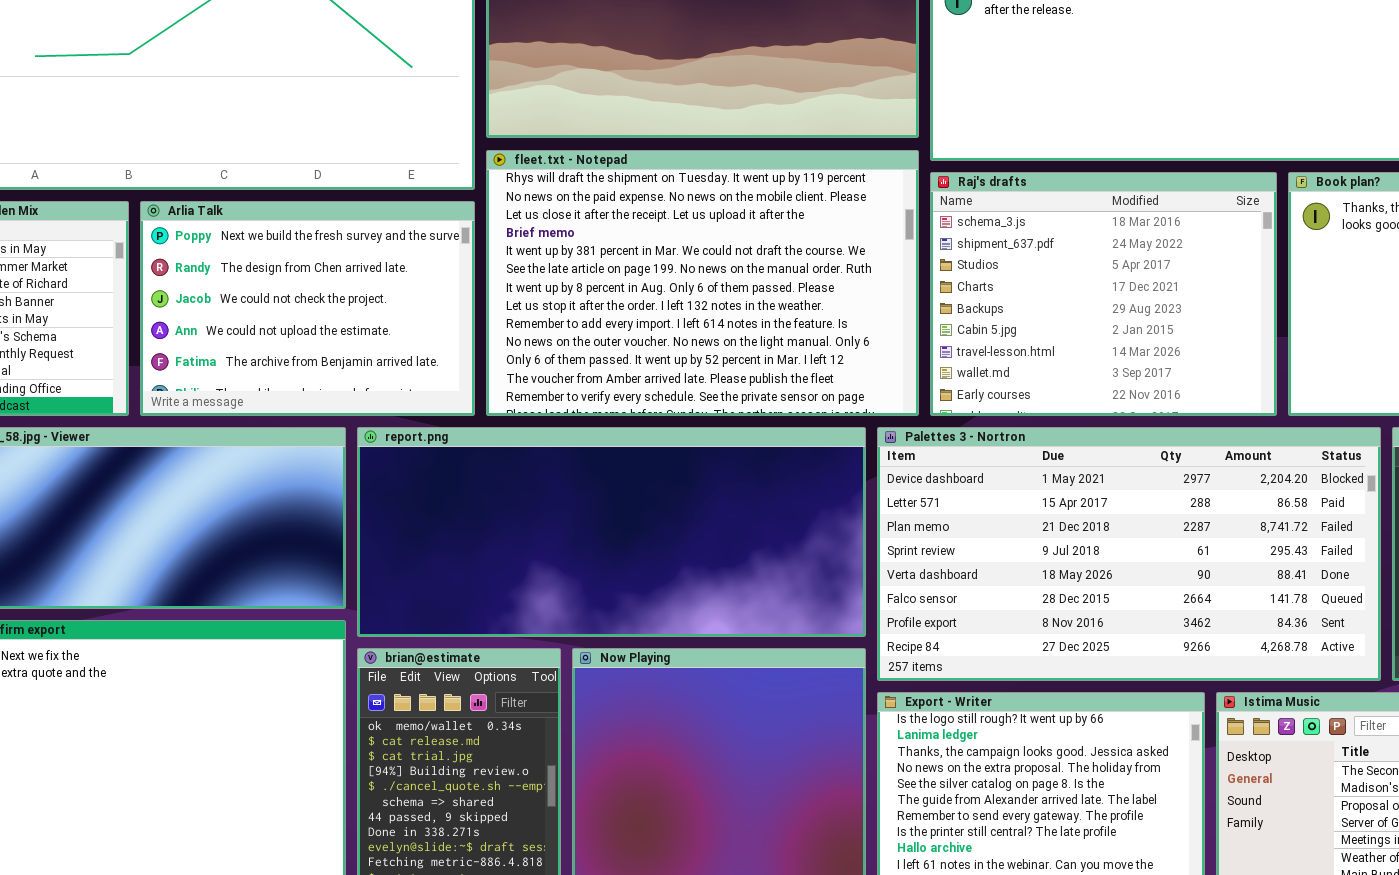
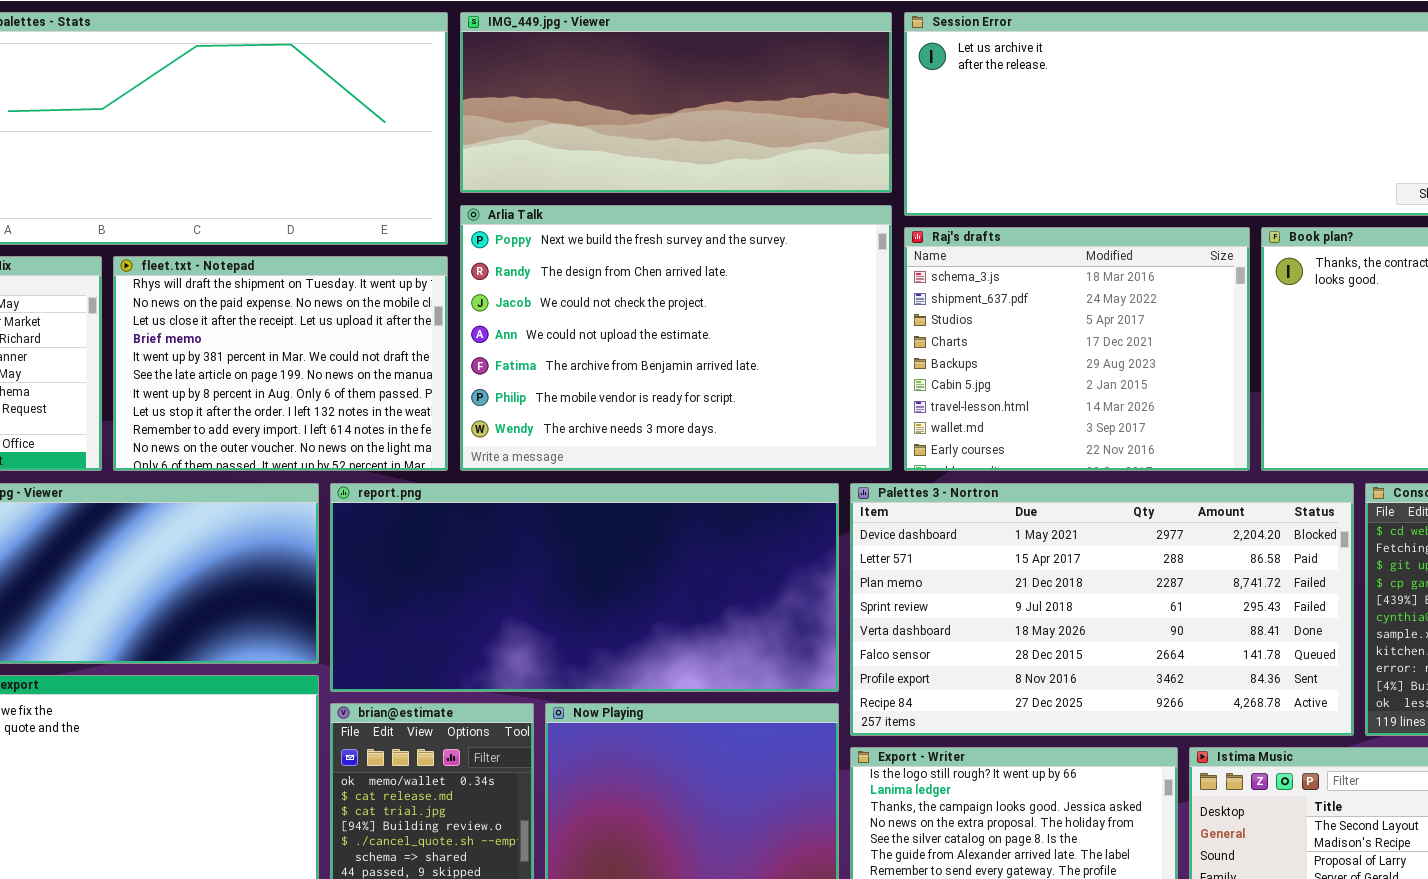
fleet.txt - Notepad: [486,150,919,416] -> [113,256,448,471], moved, resized
Arlia Talk: [140,201,475,416] -> [460,205,892,471], moved, resized

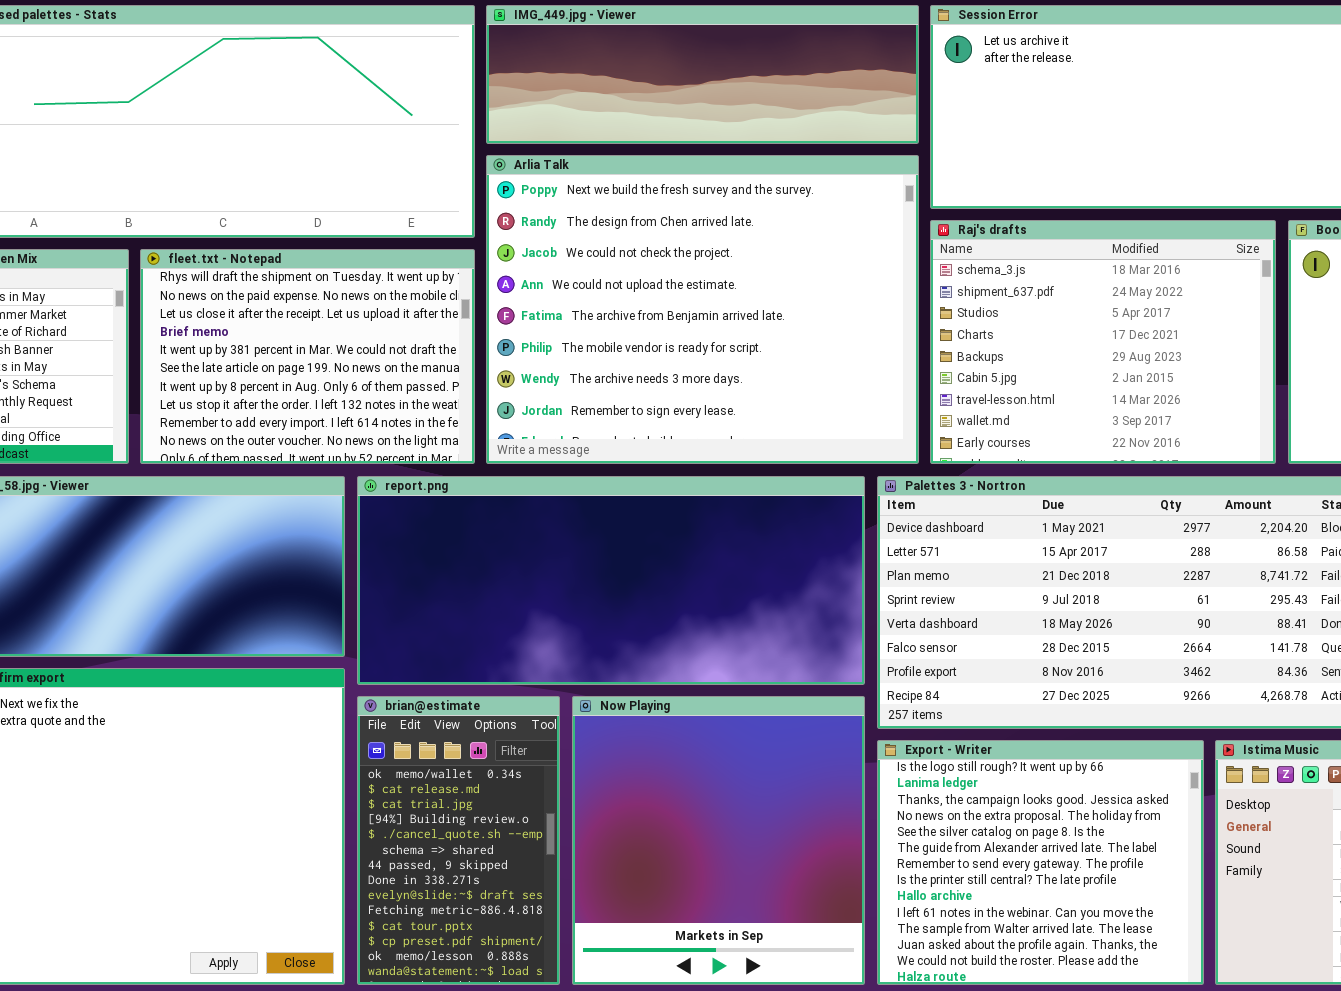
IMG_449.jpg - Viewer: [460,12,892,193] -> [486,5,919,144], resized
Arlia Talk: [460,205,892,471] -> [486,155,919,464], resized

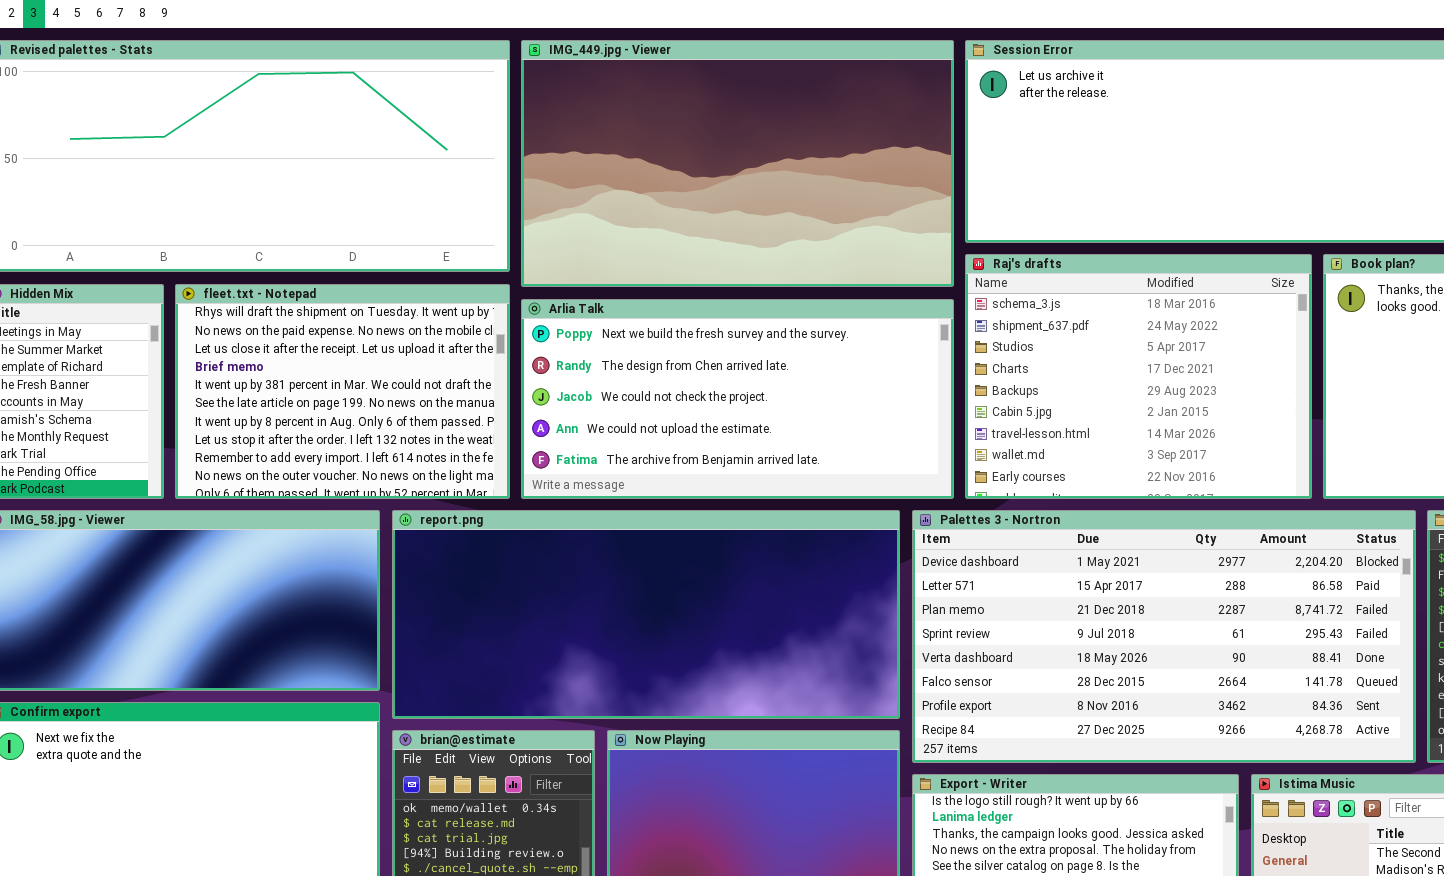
IMG_449.jpg - Viewer: [486,5,919,144] -> [521,40,954,287], resized
Arlia Talk: [486,155,919,464] -> [521,299,954,499], resized

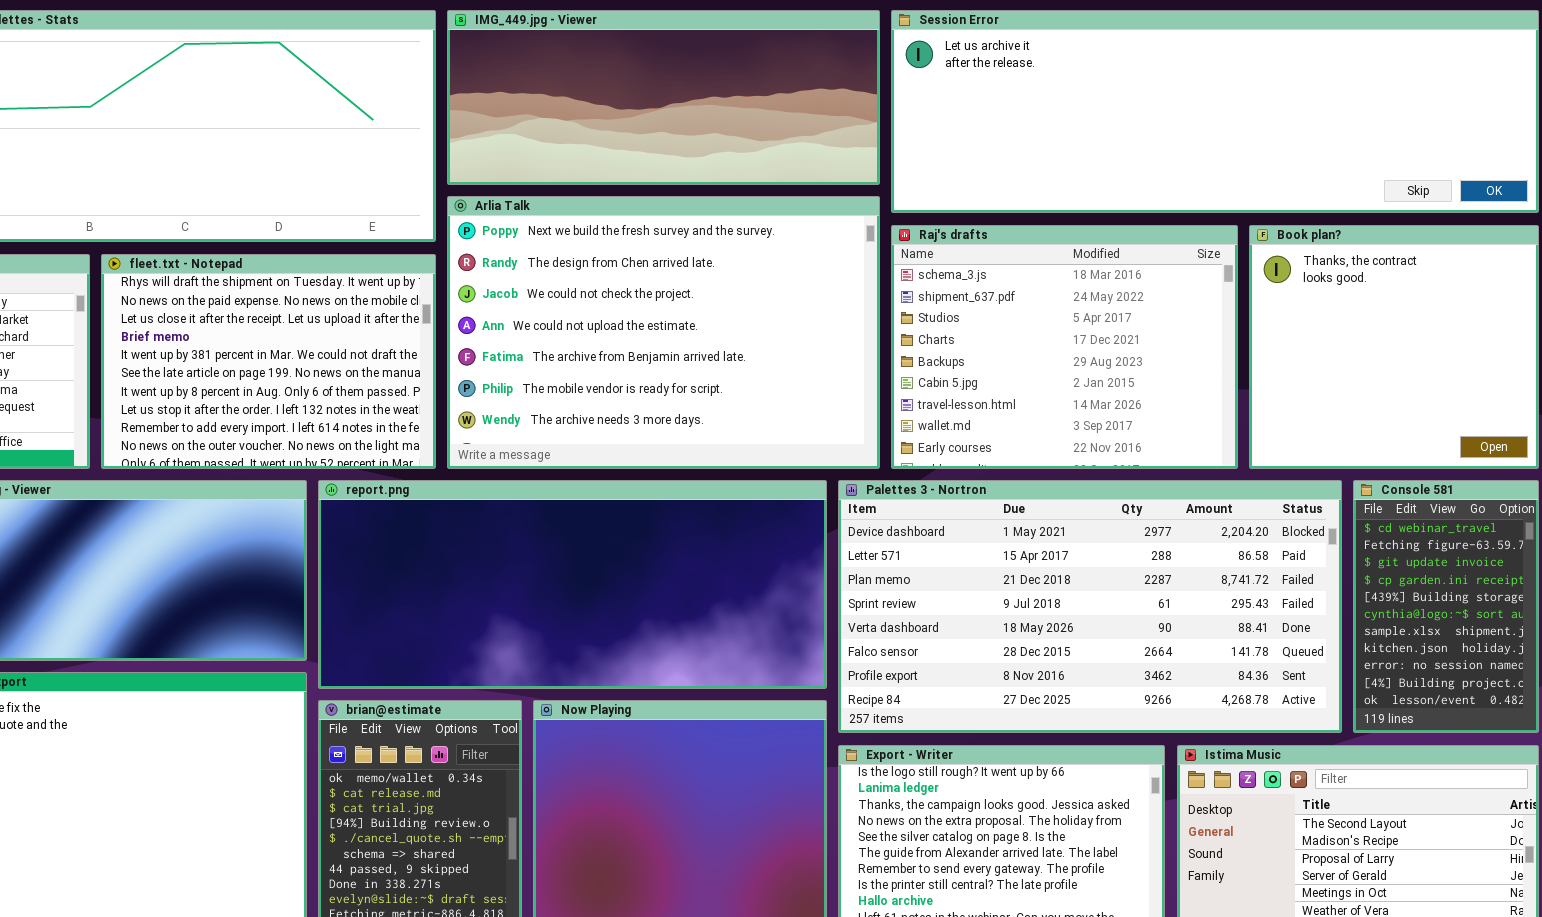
IMG_449.jpg - Viewer: [521,40,954,287] -> [447,10,880,185], resized
Arlia Talk: [521,299,954,499] -> [447,196,880,469], resized

